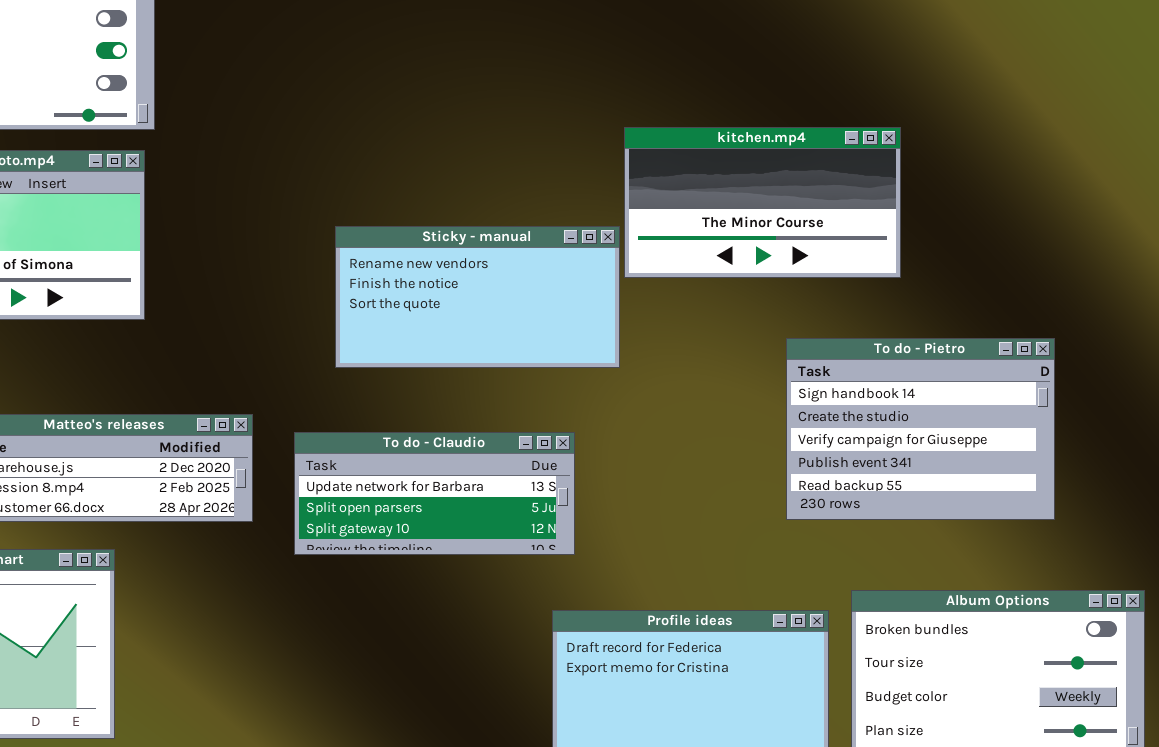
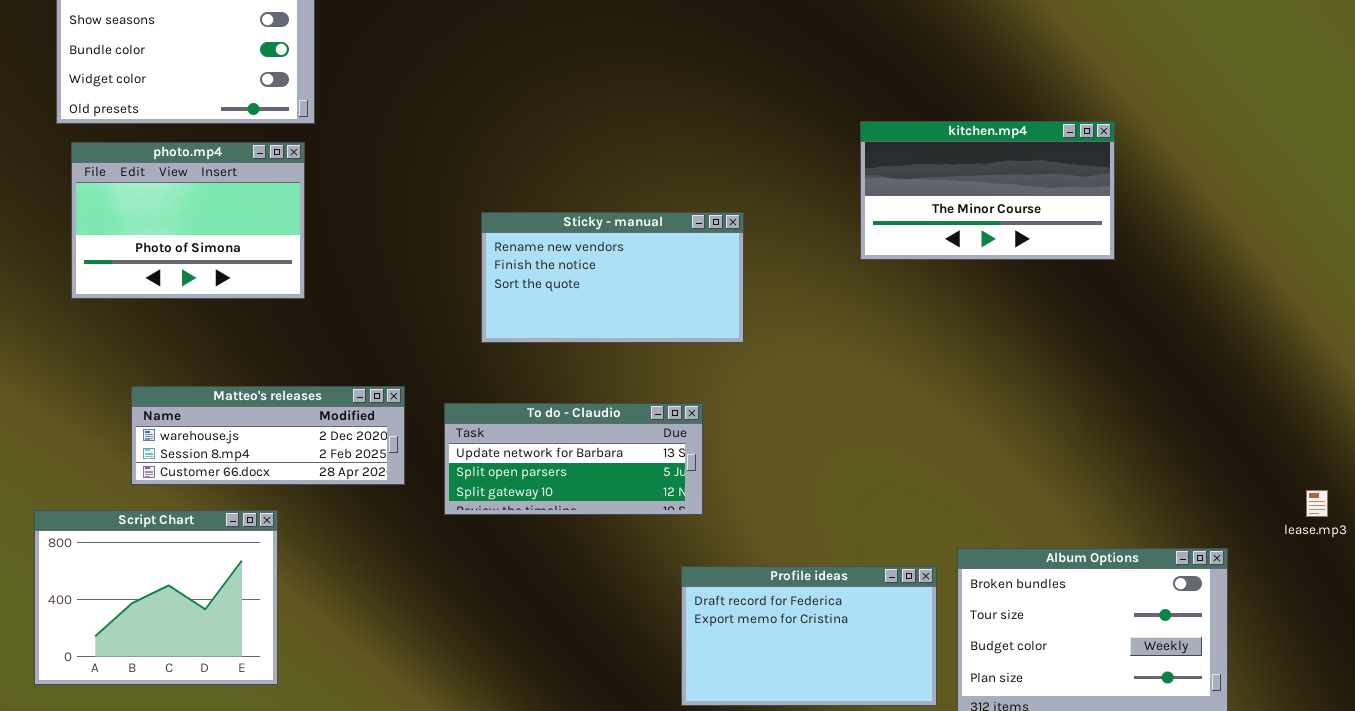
kitchen.mp4: [624,127,901,278] -> [860,121,1115,260], moved
To do - Pietro: [786,338,1055,520] -> none, closed

